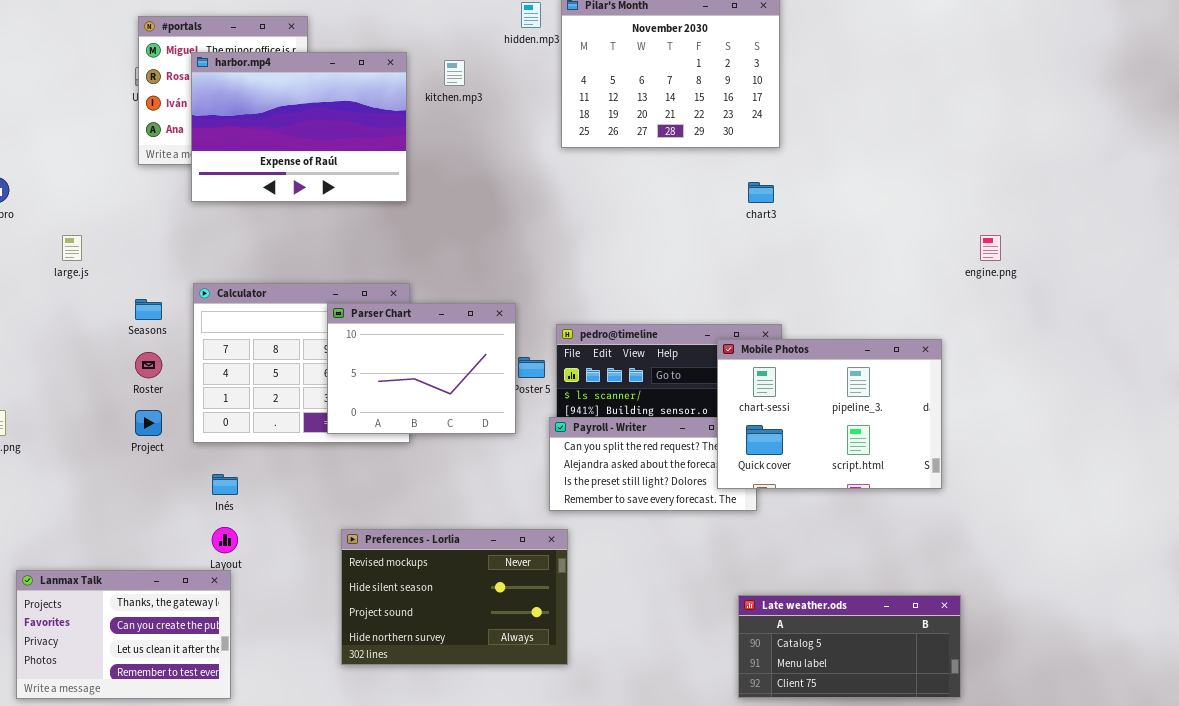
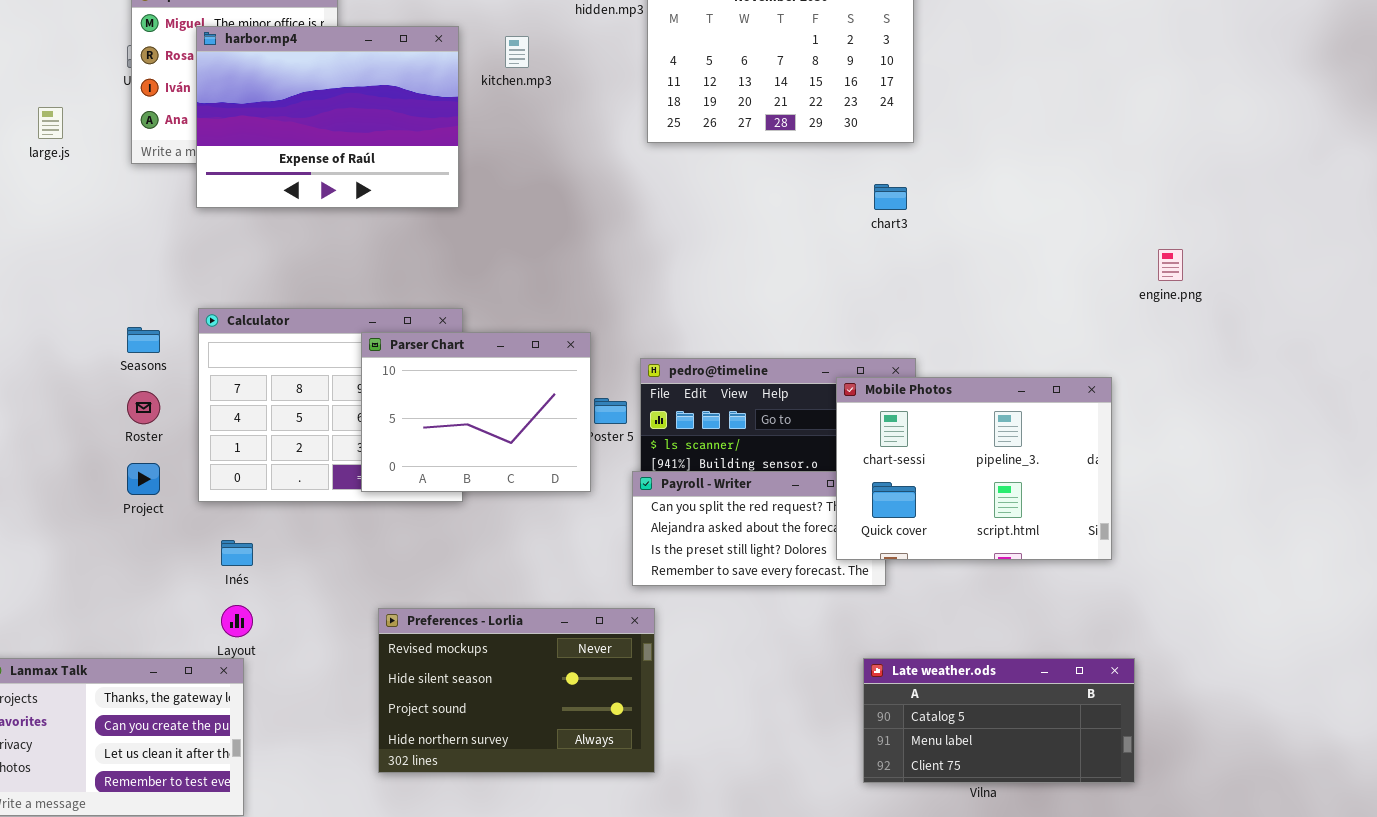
large.js: [62,235,82,261] -> [38,107,63,139], moved
Late weather.ods: [738,595,961,698] -> [863,658,1135,783], moved

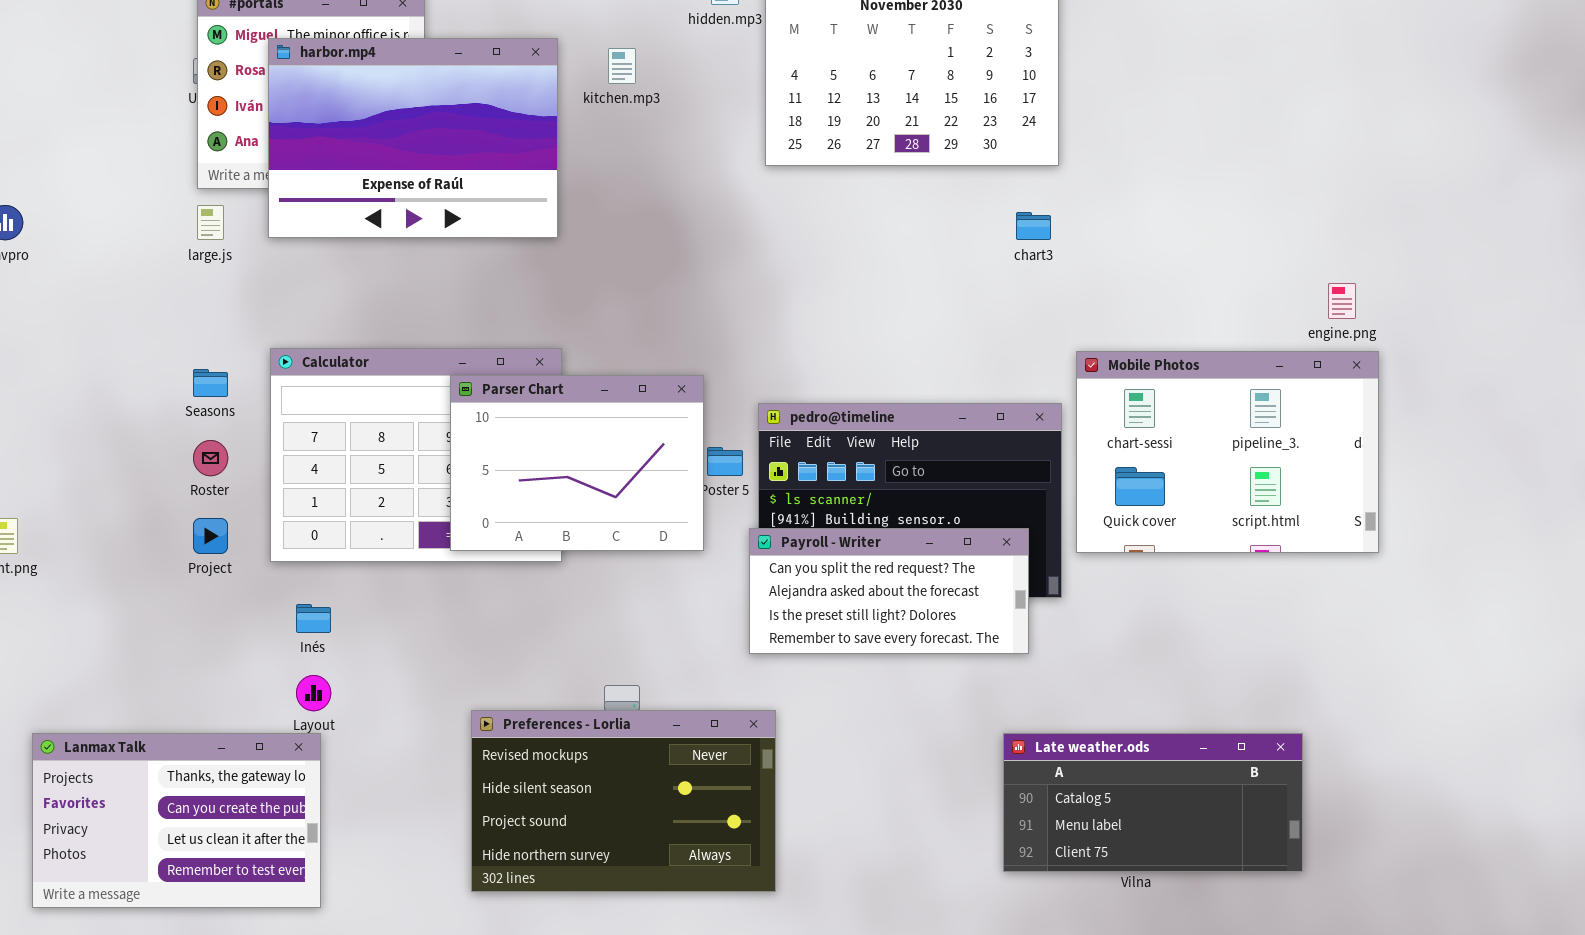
large.js: [38,107,63,139] -> [197,205,224,240], moved
Mobile Photos: [836,377,1112,560] -> [1076,351,1379,553], moved
Preferences - Lorlia: [378,608,655,773] -> [471,710,776,892], moved

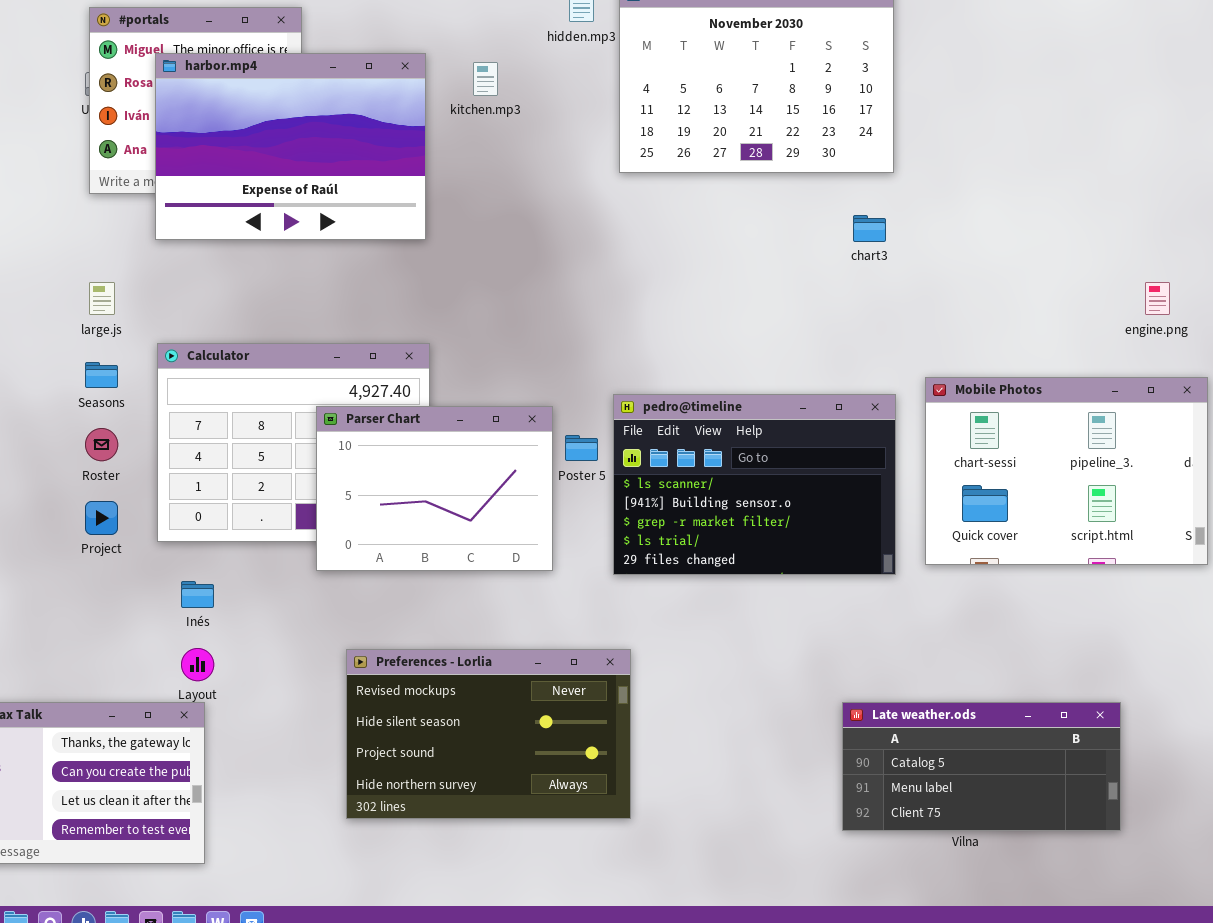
large.js: [197,205,224,240] -> [89,282,115,315], moved
Mobile Photos: [1076,351,1379,553] -> [925,377,1208,565], moved
Parser Chart: [450,375,704,551] -> [316,406,553,571], moved
Payroll - Writer: [749,528,1029,654] -> none, closed
Preferences - Lorlia: [471,710,776,892] -> [346,649,631,819], moved

